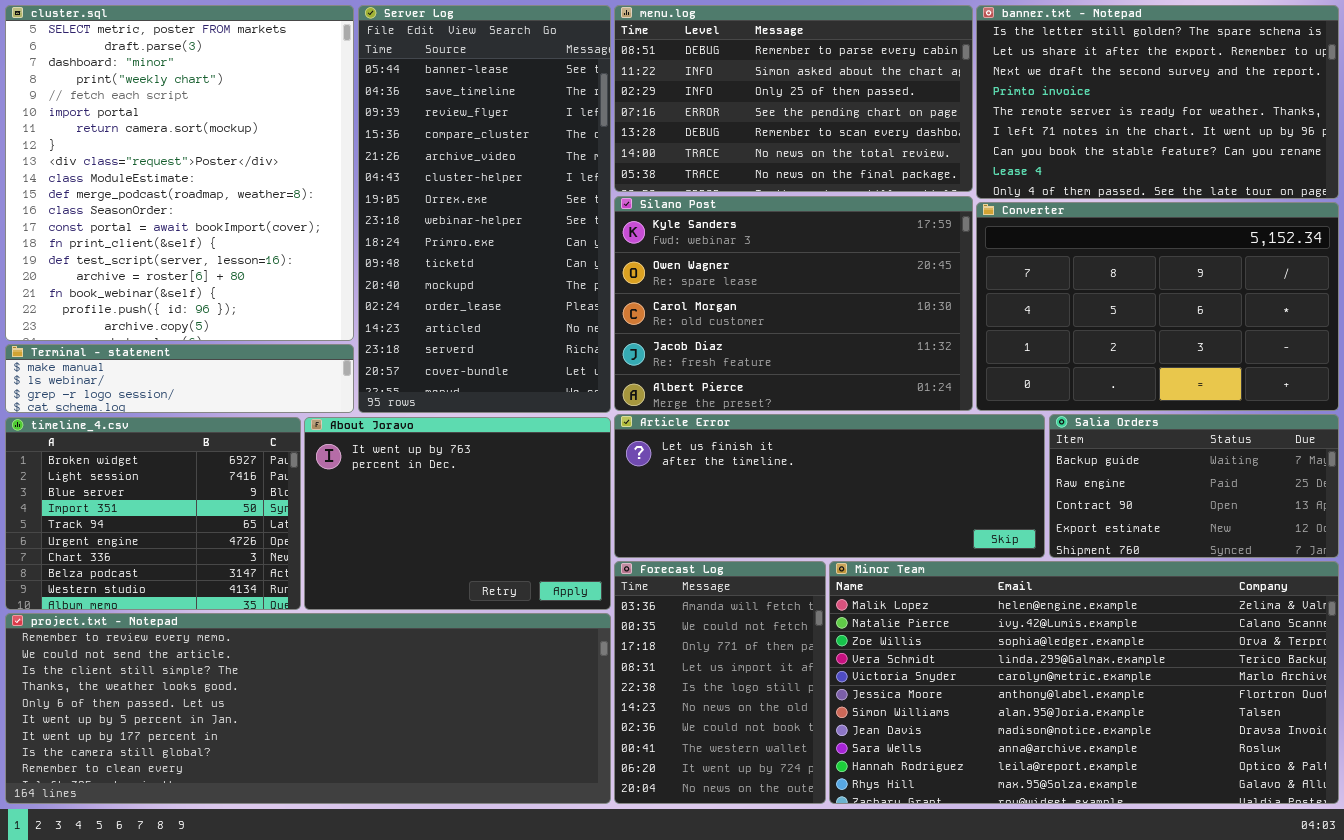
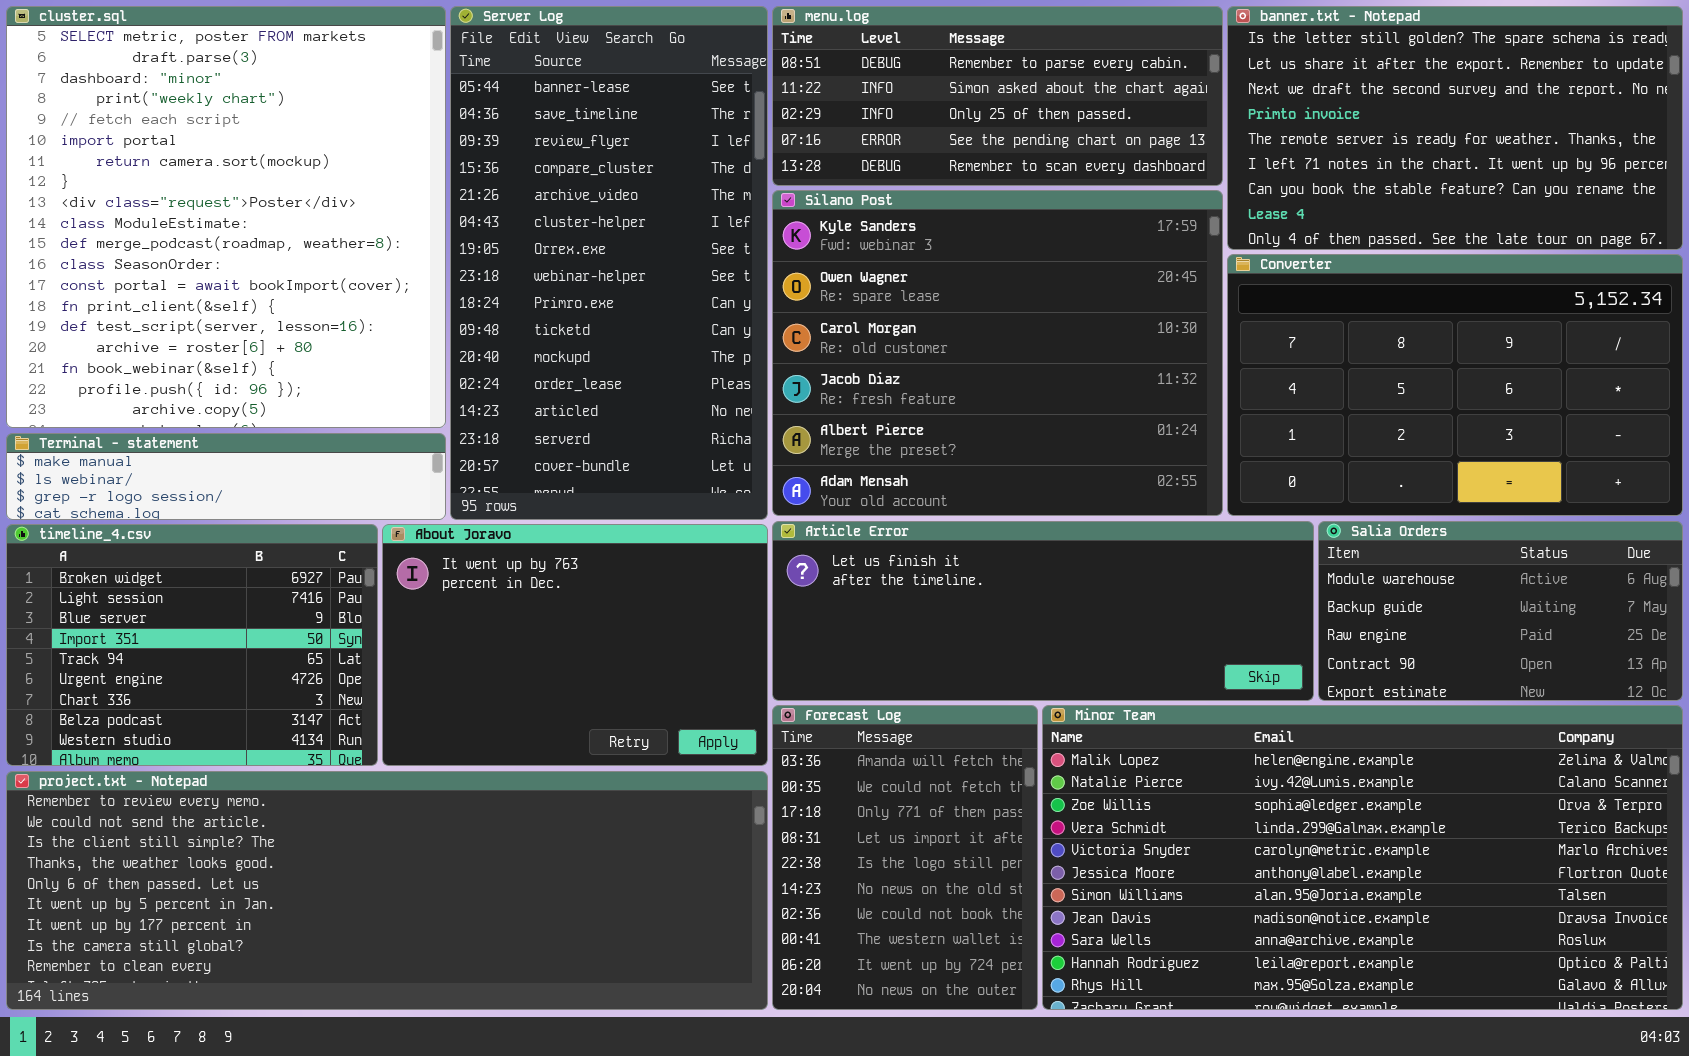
menu.log: [614,5,973,192] -> [772,6,1223,186], resized
Silano Post: [614,196,973,411] -> [772,190,1223,516], resized
Salia Orders: [1049,414,1339,558] -> [1318,521,1683,701], scrolled up 1 row

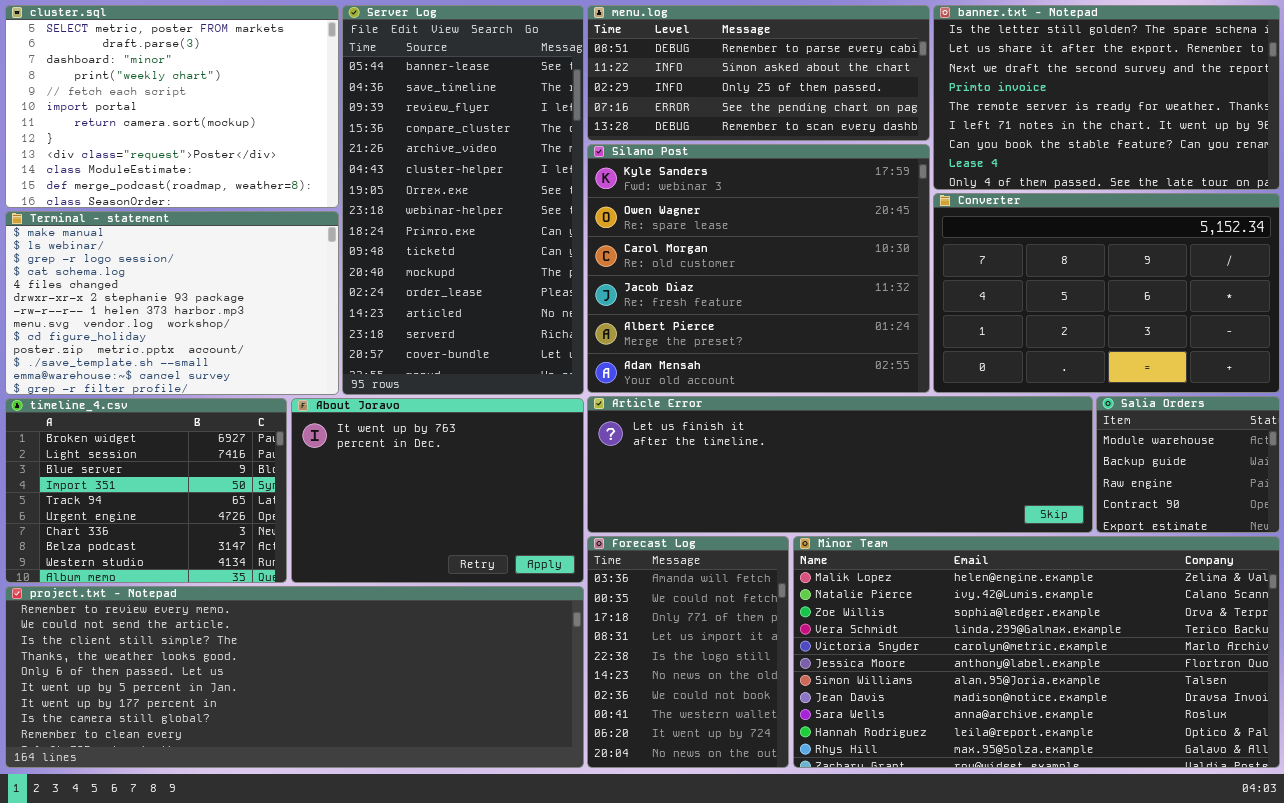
cluster.sql: [6,6,446,428] -> [5,5,339,208], resized
Terminal - statement: [6,433,446,520] -> [5,211,339,395], resized
Article Error: [772,521,1314,701] -> [587,396,1093,533], resized
Salia Orders: [1318,521,1683,701] -> [1096,396,1280,533], resized

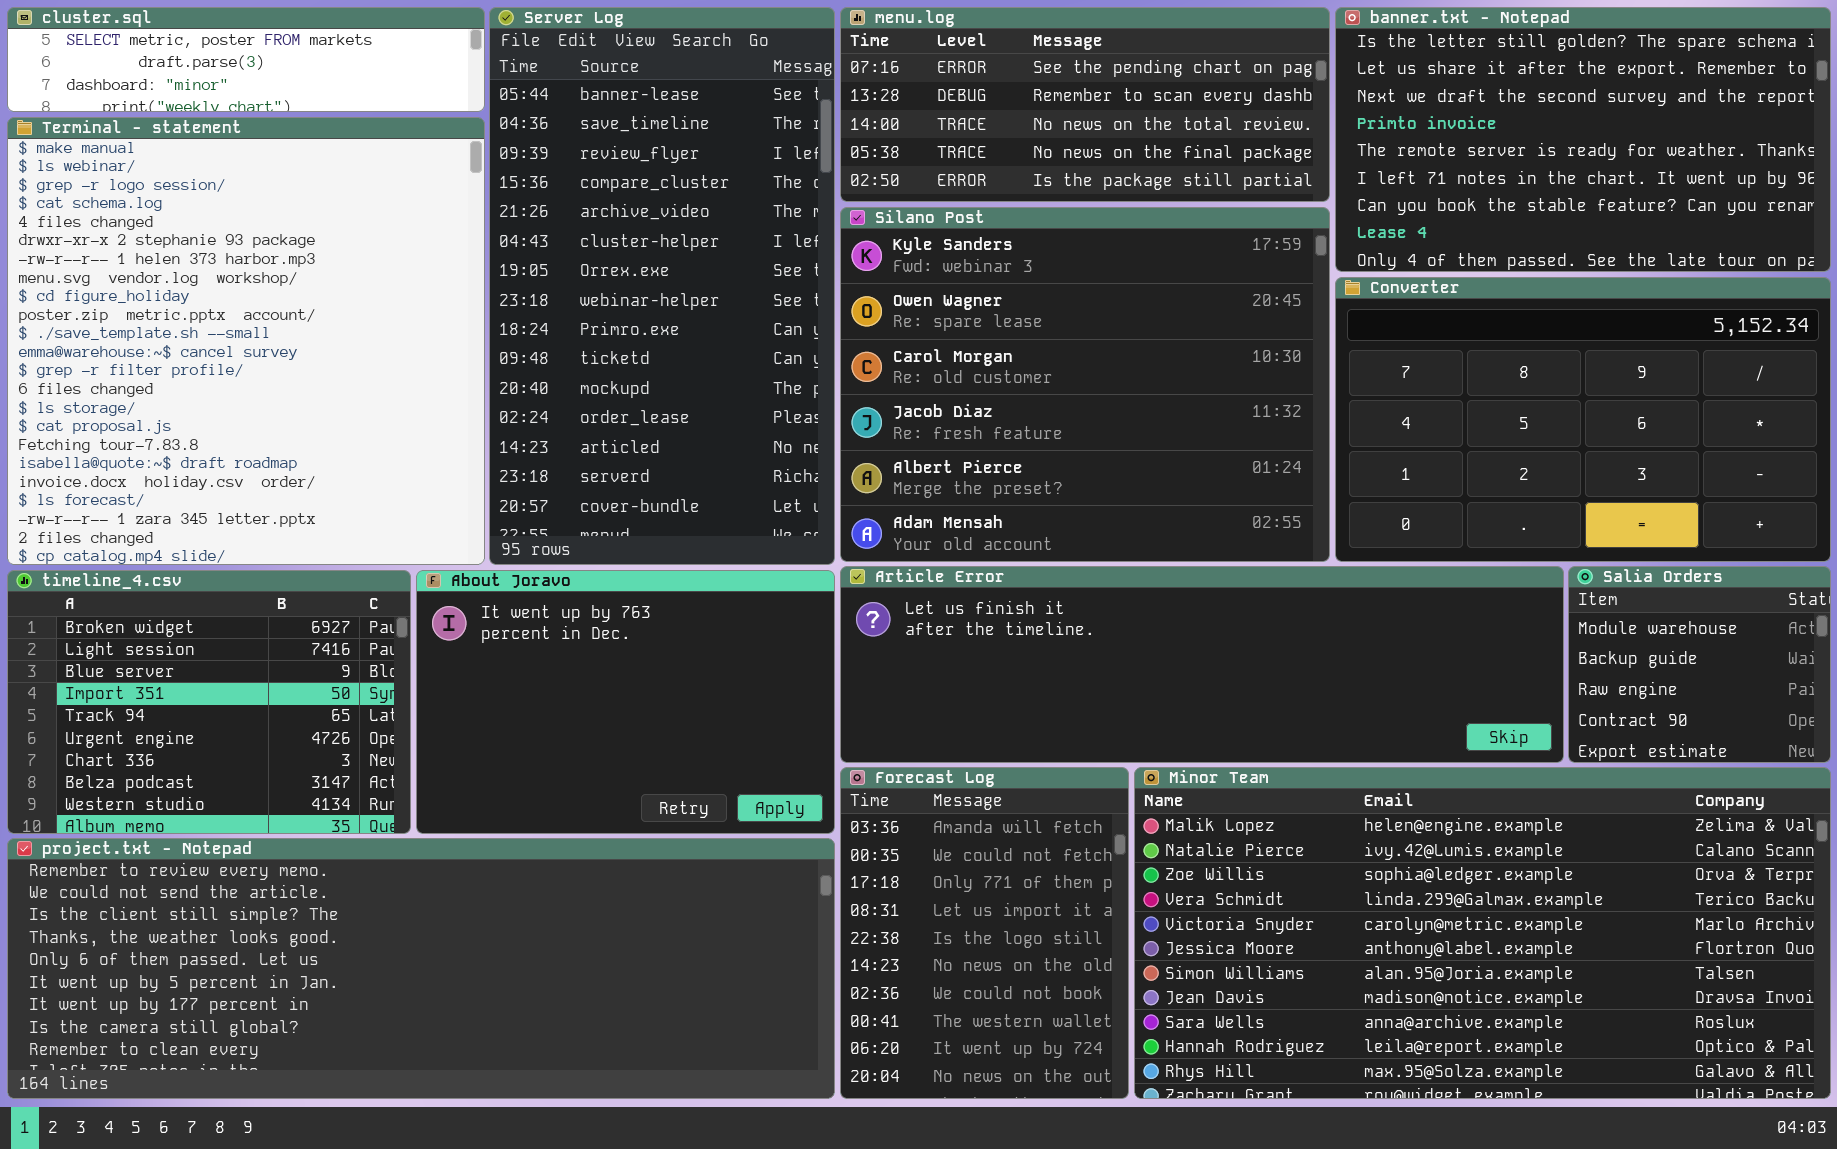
cluster.sql: [5,5,339,208] -> [7,7,485,112], resized
menu.log: [587,5,930,141] -> [840,7,1330,202], scrolled down 3 rows
Terminal - statement: [5,211,339,395] -> [7,117,485,565], resized

